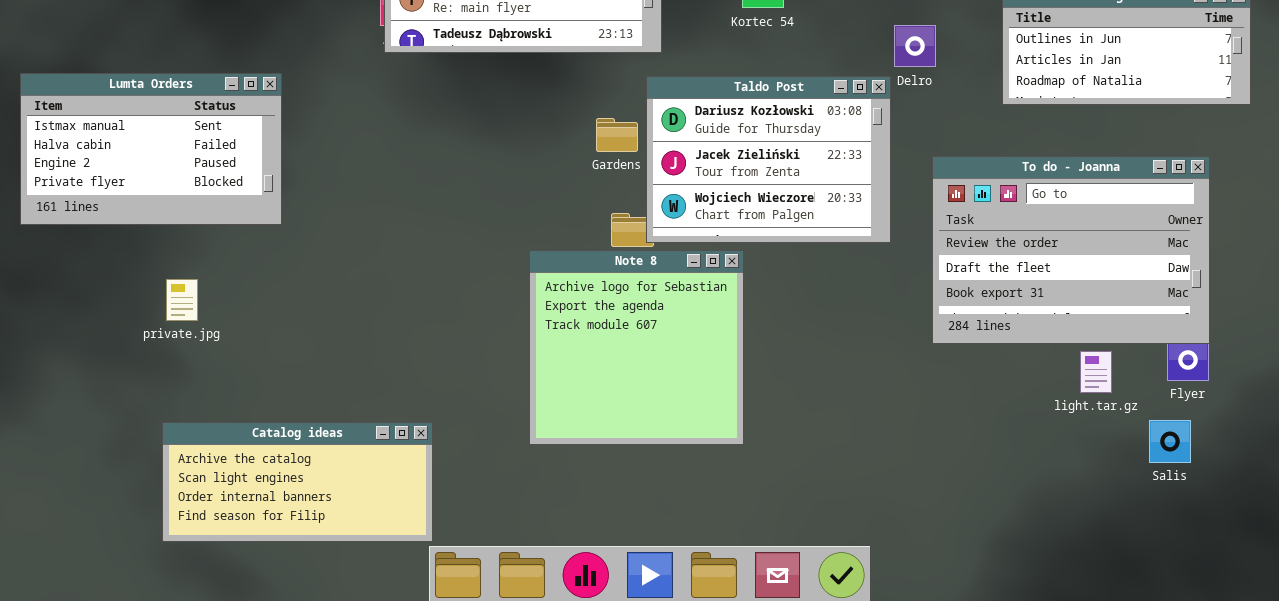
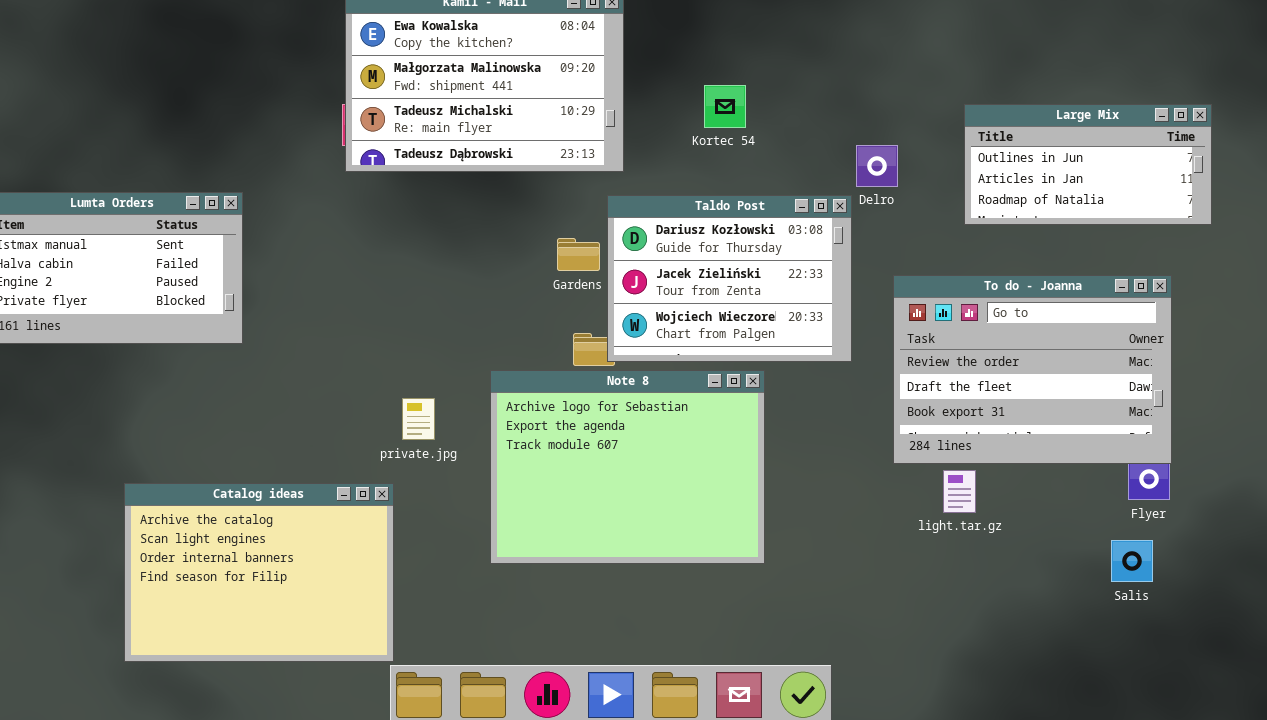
Note 8: [529,250,744,445] -> [490,370,765,564], resized
private.jpg: [166,279,198,321] -> [402,398,435,440], moved
light.tar.gz: [1080,351,1112,393] -> [943,470,976,513], moved
Catalog ideas: [162,422,433,542] -> [124,483,394,662], resized

